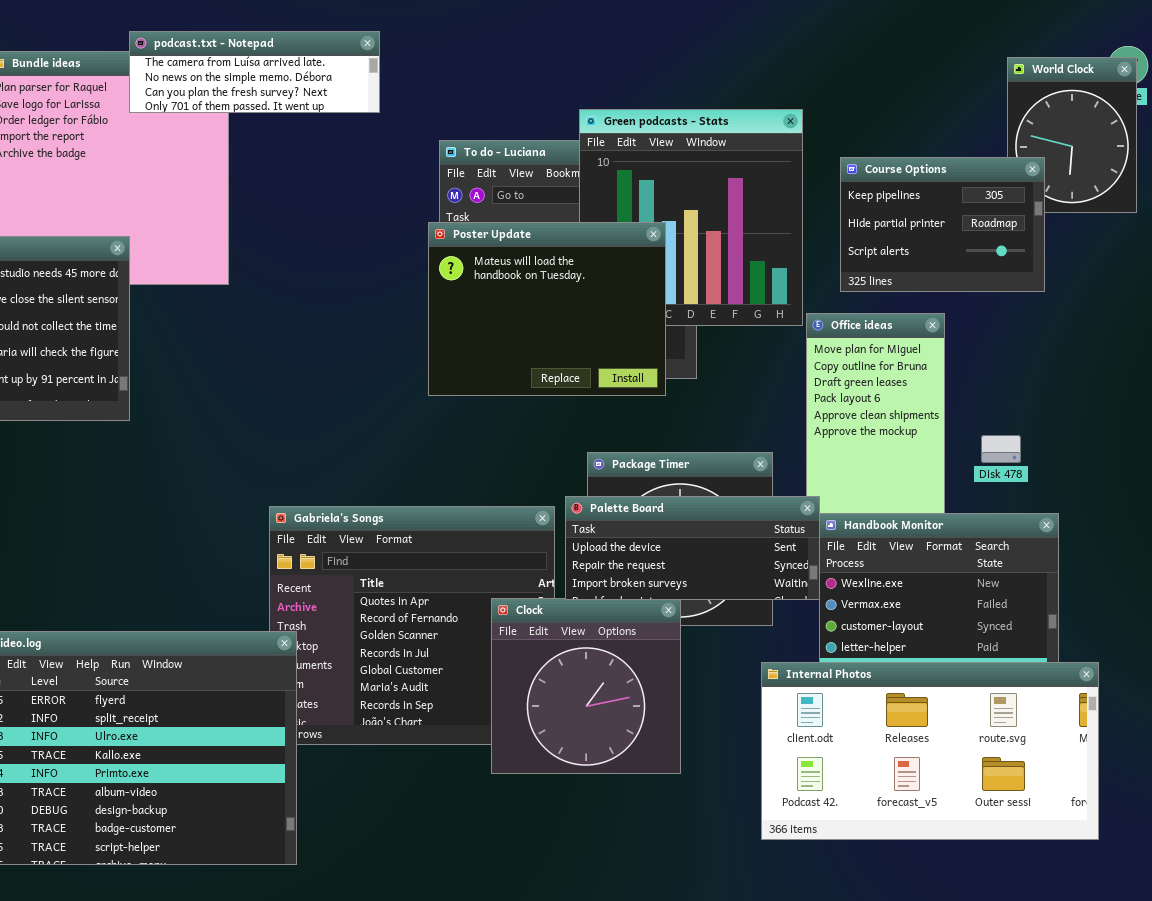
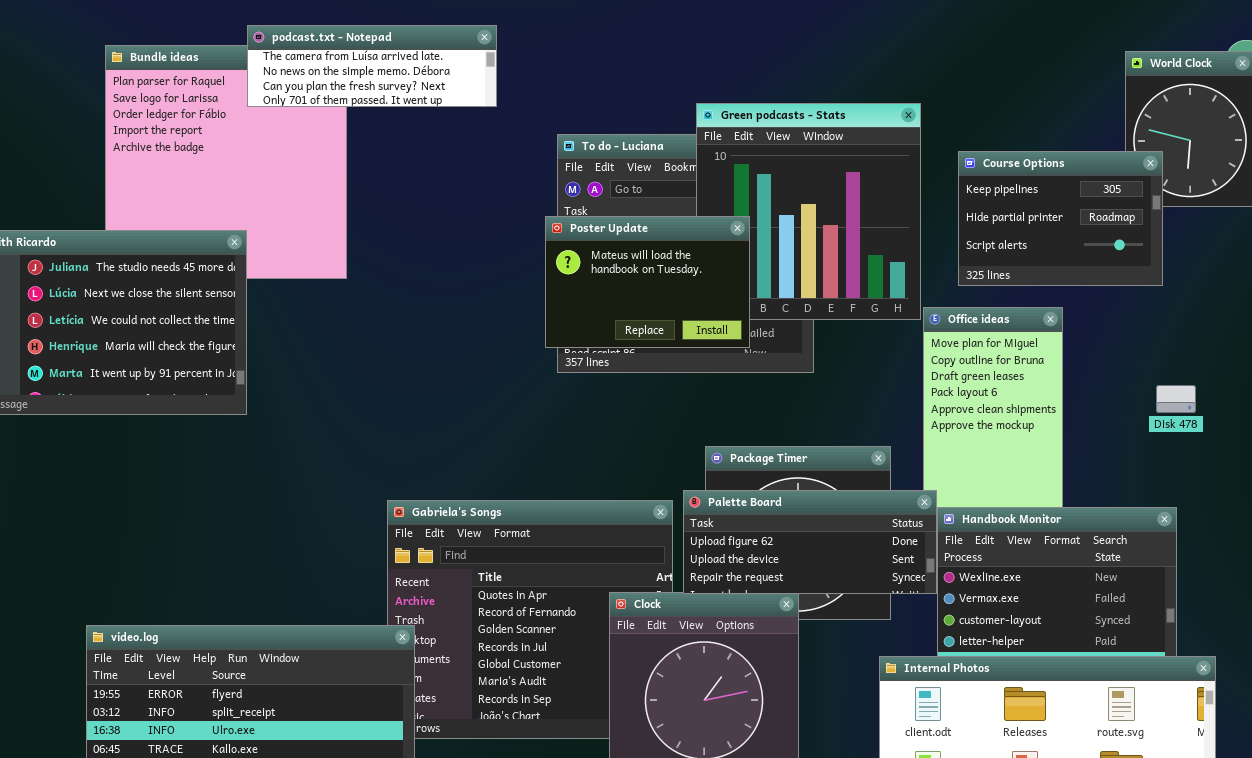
Poster Update: [428,222,666,396] -> [545,216,750,348], resized
Disk 478: [981,435,1021,463] -> [1156,385,1196,413], moved
Palette Board: [565,496,820,600] -> [683,490,937,594], scrolled up 1 row

